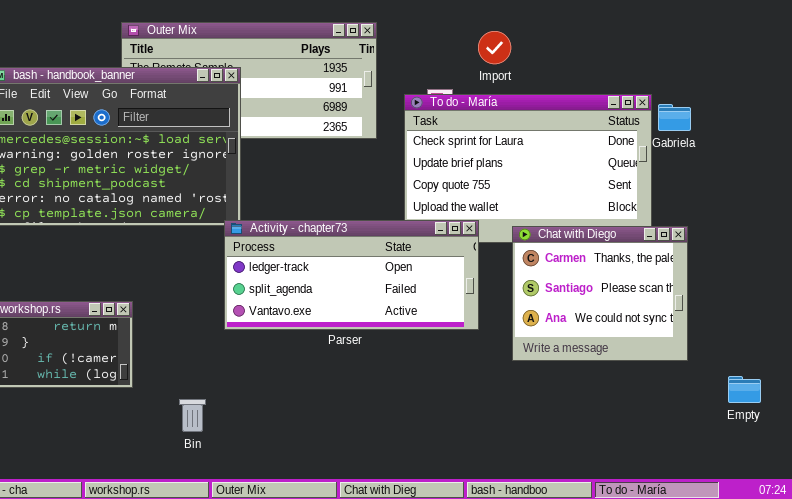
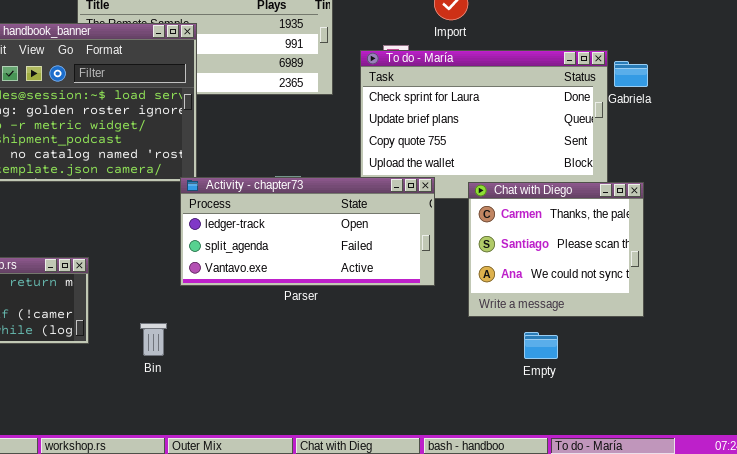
Empty: [728,376,761,403] -> [524,332,558,359], moved
Bin: [179,399,206,432] -> [140,323,167,356], moved

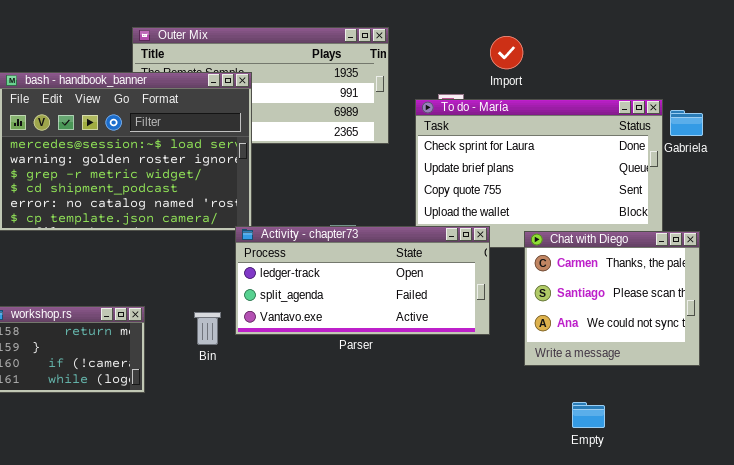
Bin: [140,323,167,356] -> [194,312,221,345], moved
Empty: [524,332,558,359] -> [572,402,605,428], moved

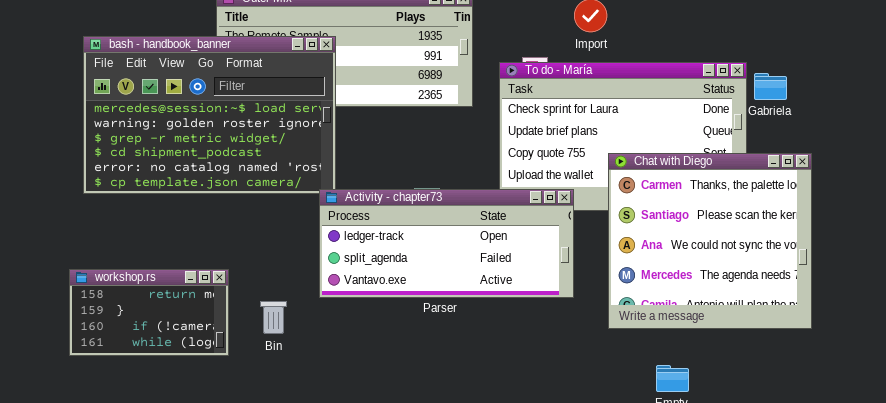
Chat with Diego: [524,231,700,366] -> [608,153,812,329], resized
Bin: [194,312,221,345] -> [260,301,287,334], moved

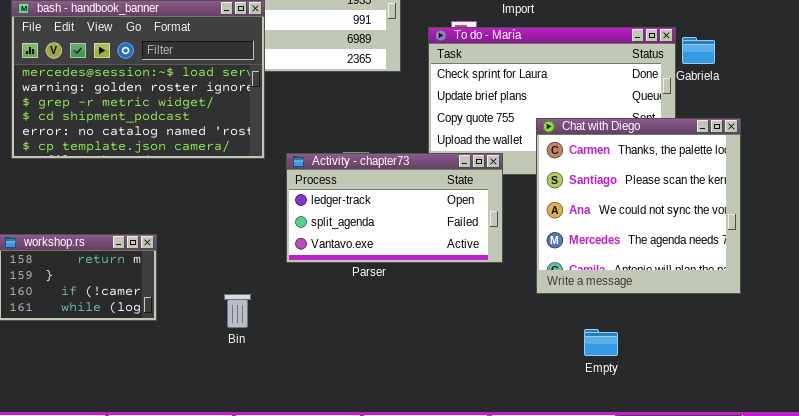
Activity - chapter73: [319,189,574,298] -> [286,153,503,263], resized
Bin: [260,301,287,334] -> [224,294,251,328], moved

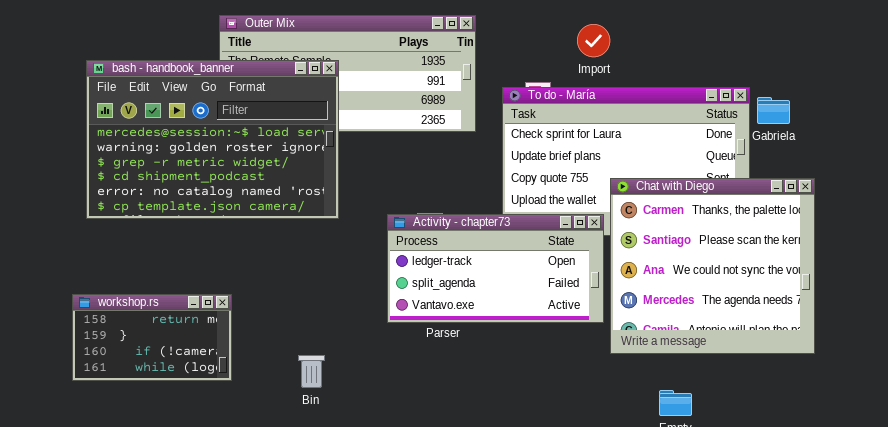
Activity - chapter73: [286,153,503,263] -> [387,214,604,323], moved

